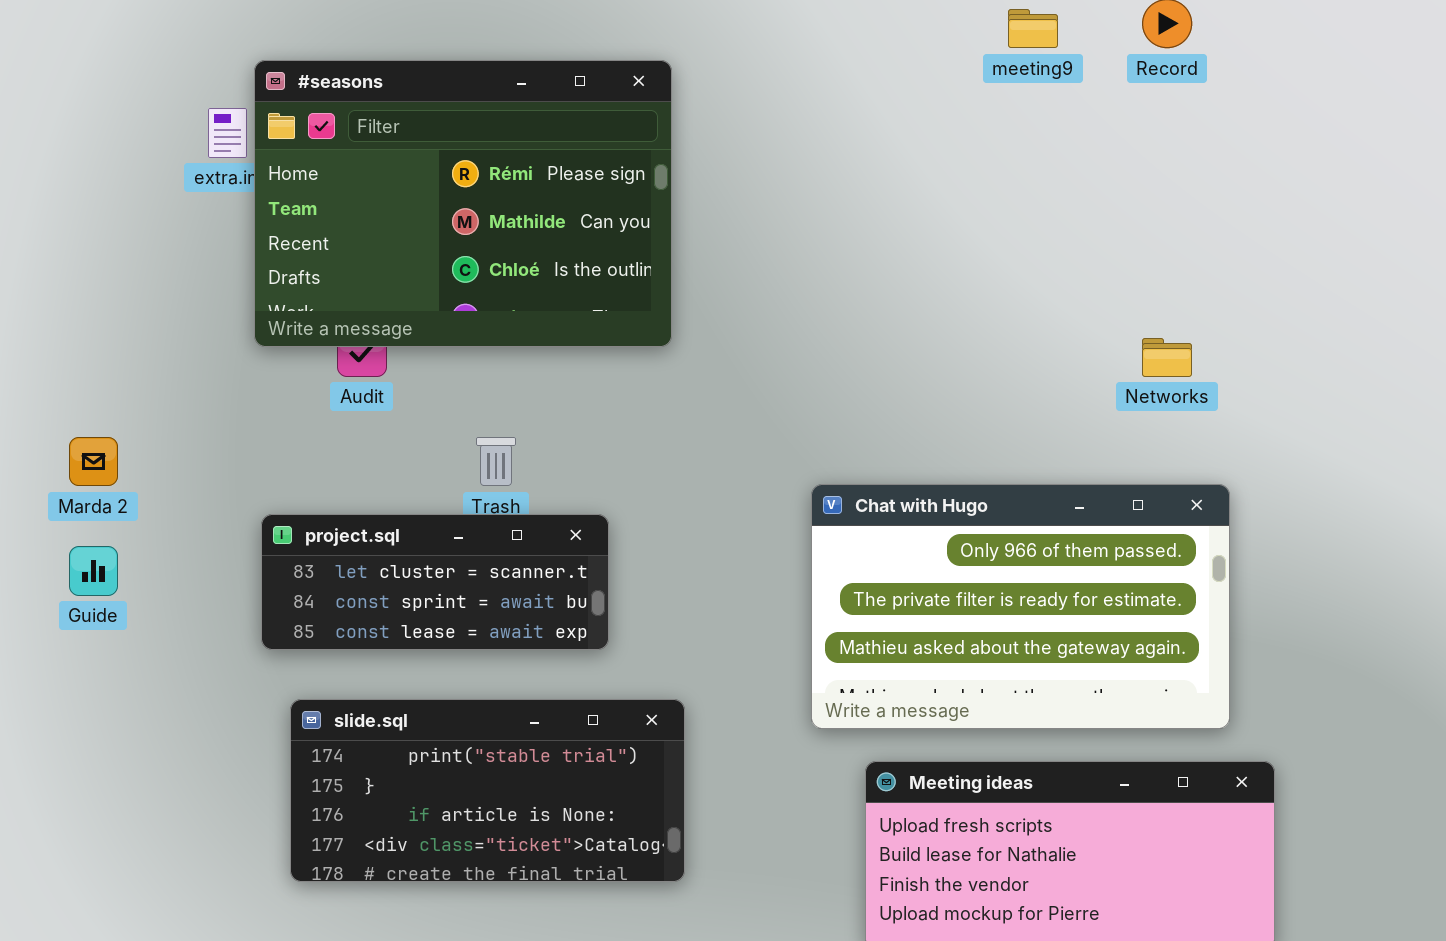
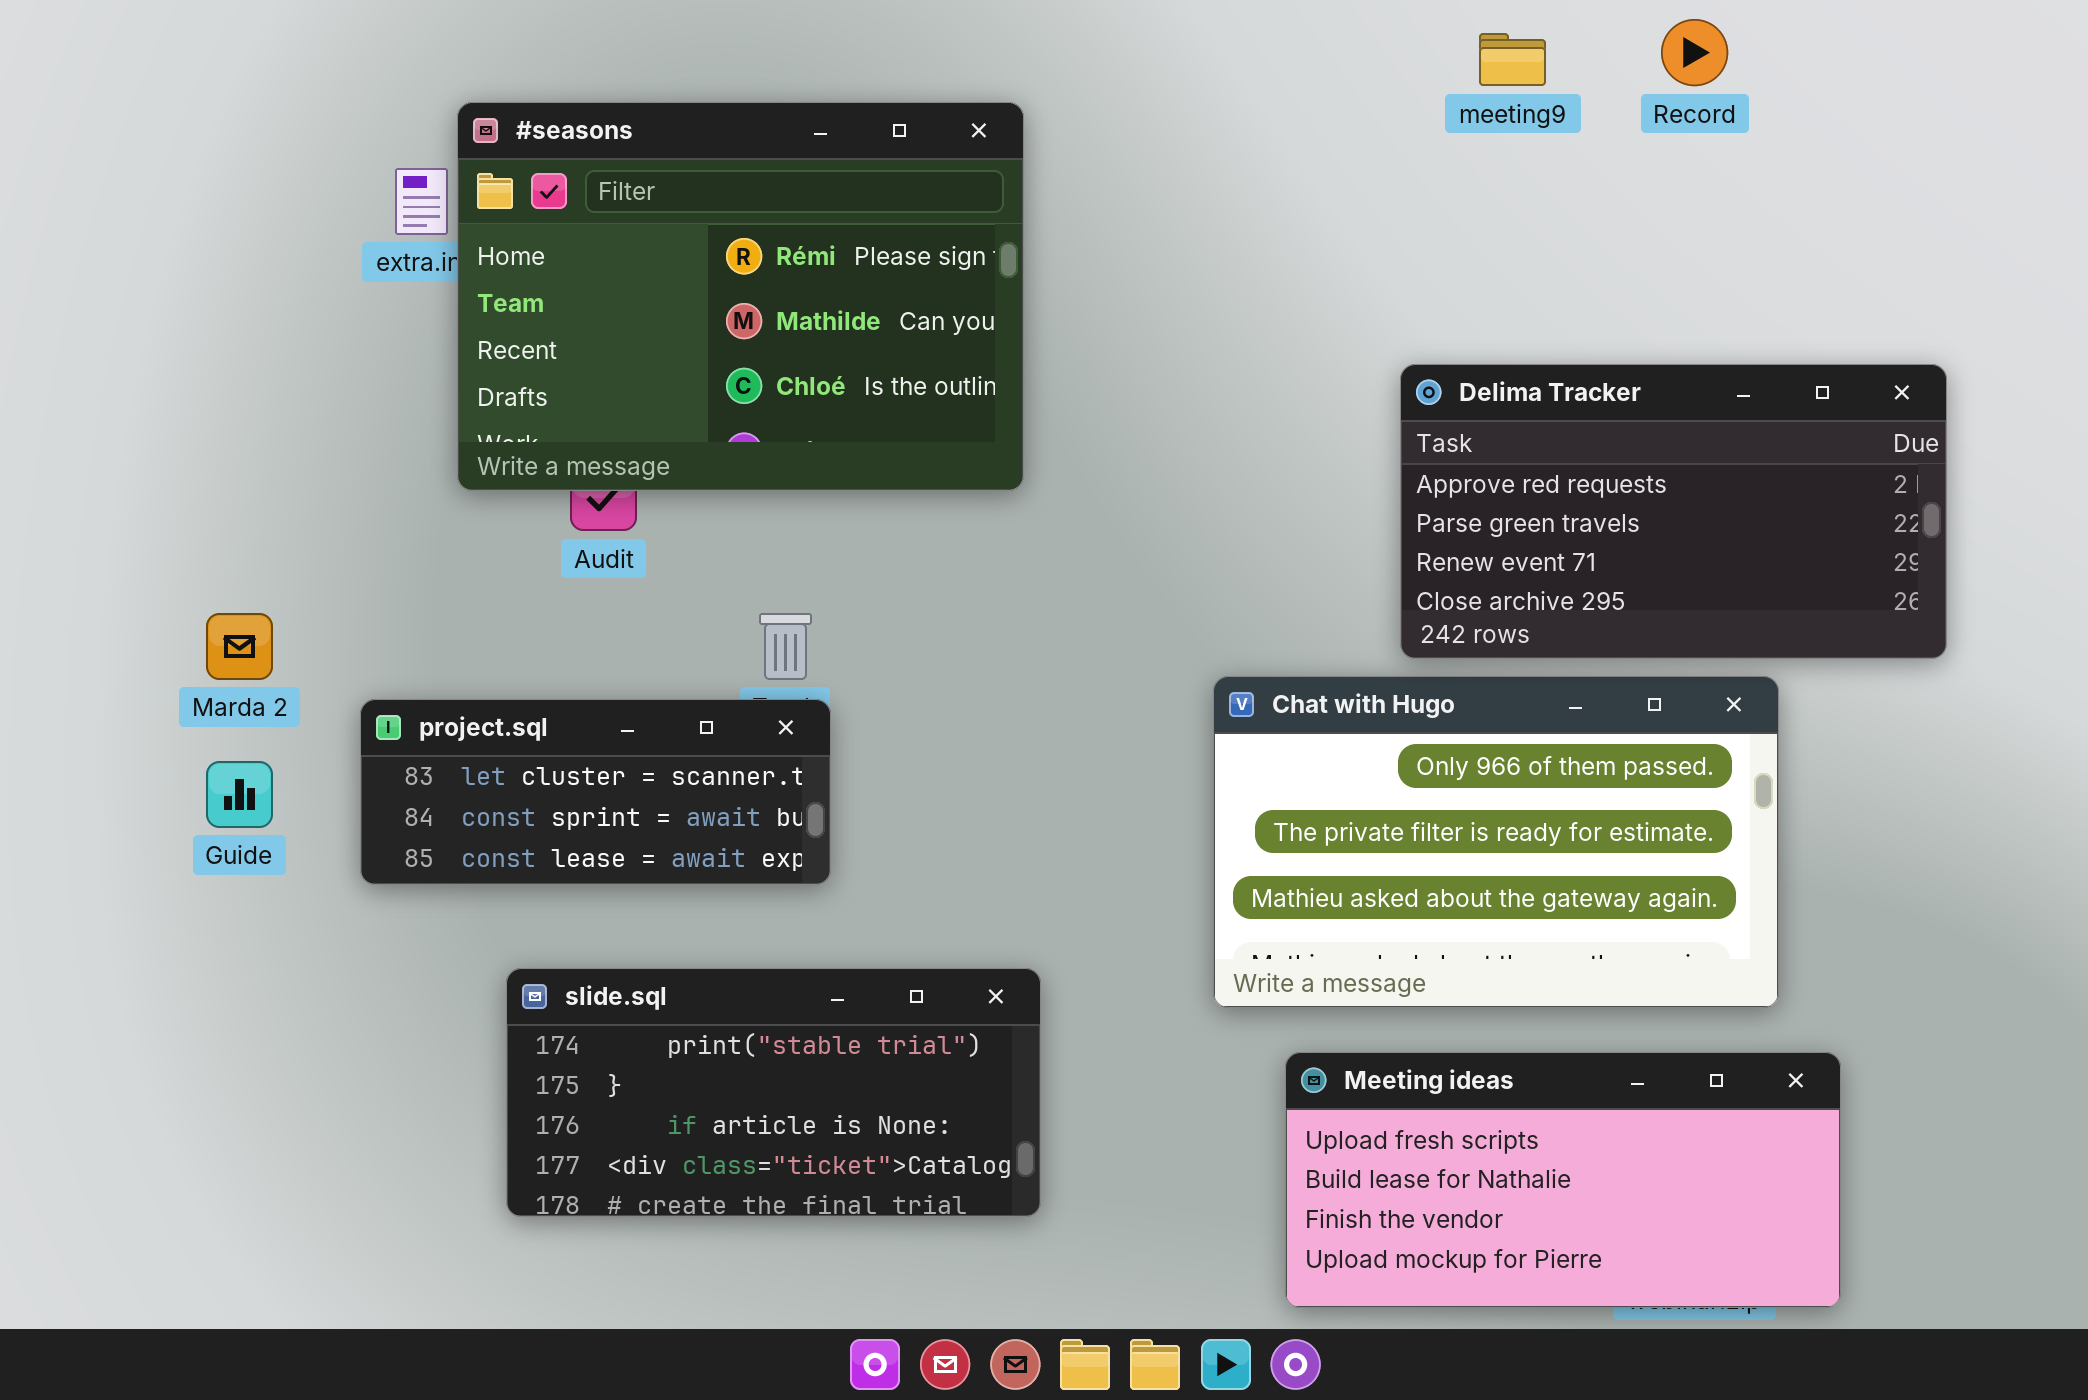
Delima Tracker: none -> [1400,364,1947,659], opened
project.sql: [261,514,609,650] -> [360,699,831,885], moved

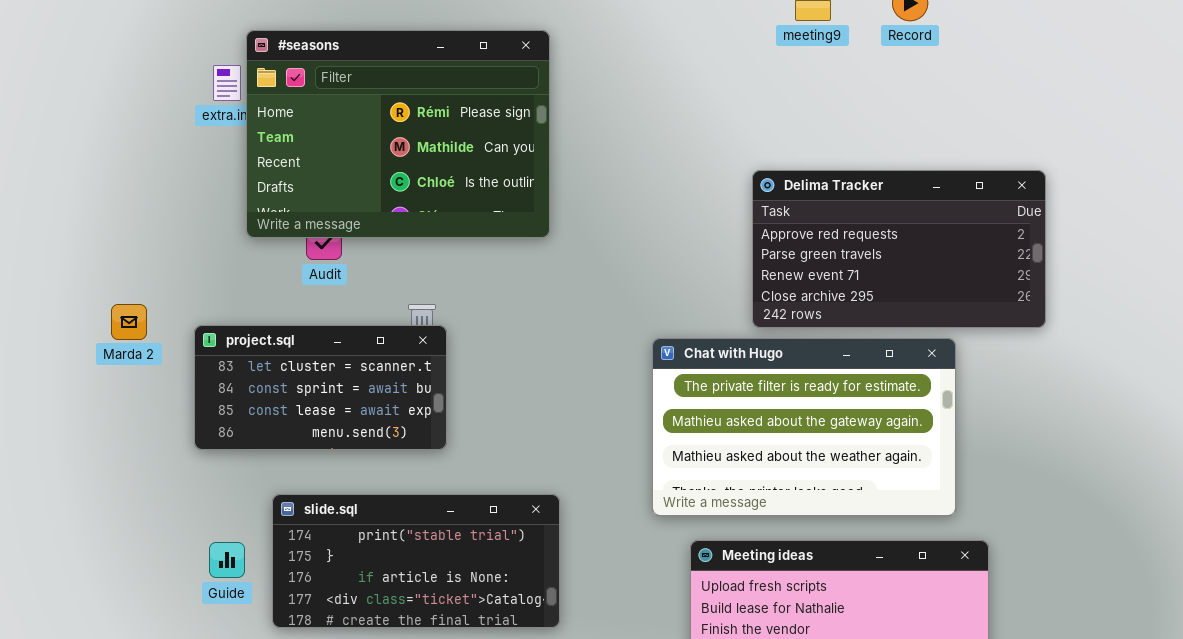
Chat with Hugo: [1213,676,1779,1008] -> [652,338,956,516], scrolled down 1 row
project.sql: [360,699,831,885] -> [194,325,447,450], resized
Guide: [206,761,273,828] -> [209,542,245,578], moved

